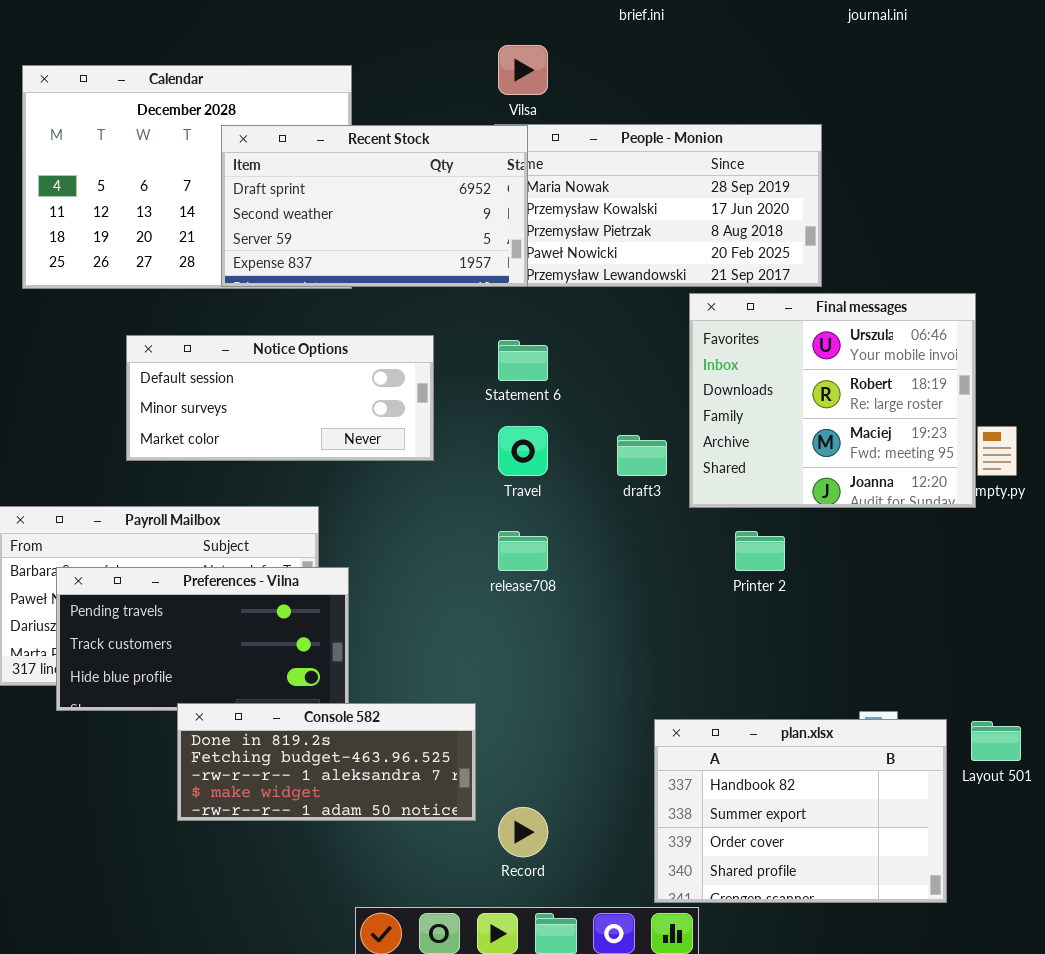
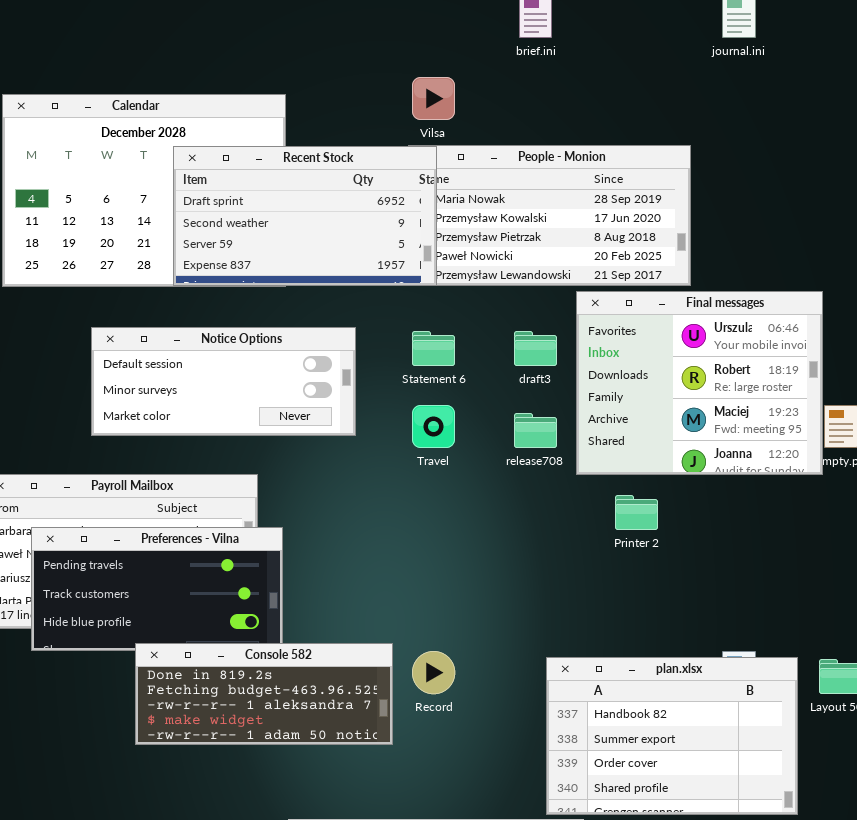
draft3: [617,435,667,476] -> [514,331,557,366], moved
release708: [498,531,548,571] -> [514,413,557,448], moved
Record: [498,807,548,857] -> [412,651,455,694], moved

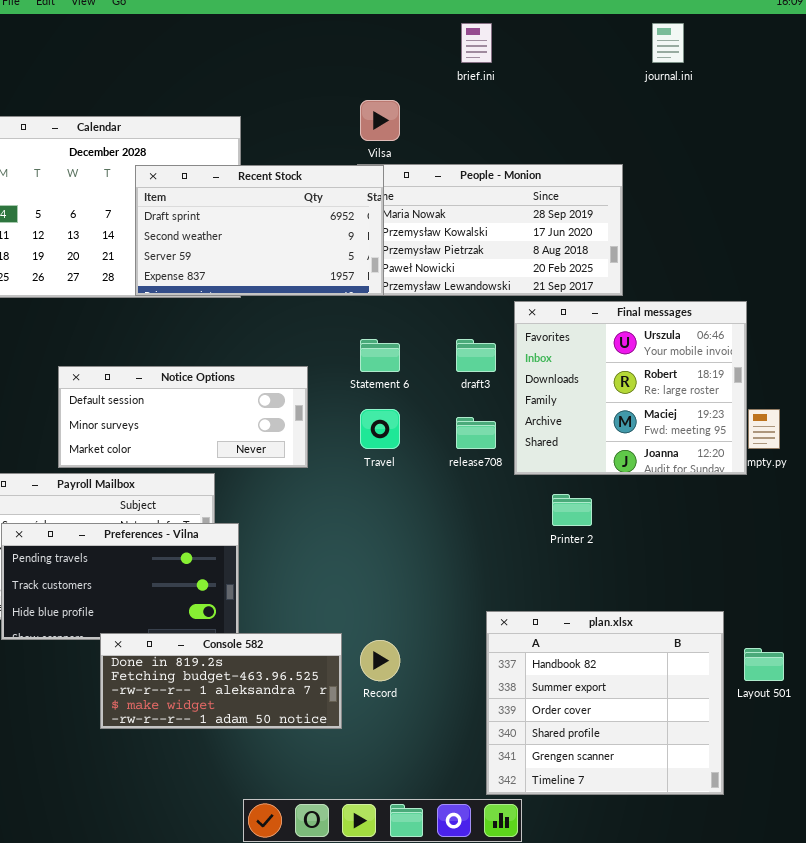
Notice Options: [91,327,356,436] -> [58,366,308,468], moved
plan.xlsx: [546,657,798,815] -> [486,611,724,795], resized

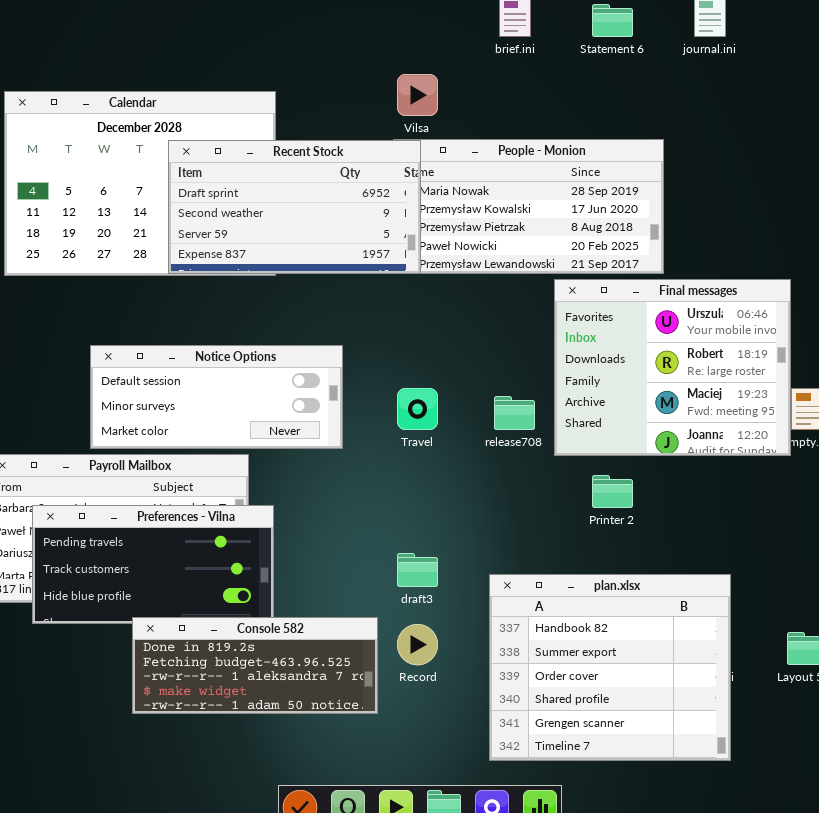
Statement 6: [360,339,400,372] -> [592,4,633,37], moved
draft3: [456,339,496,372] -> [397,553,438,587], moved
plan.xlsx: [486,611,724,795] -> [489,574,731,761], moved

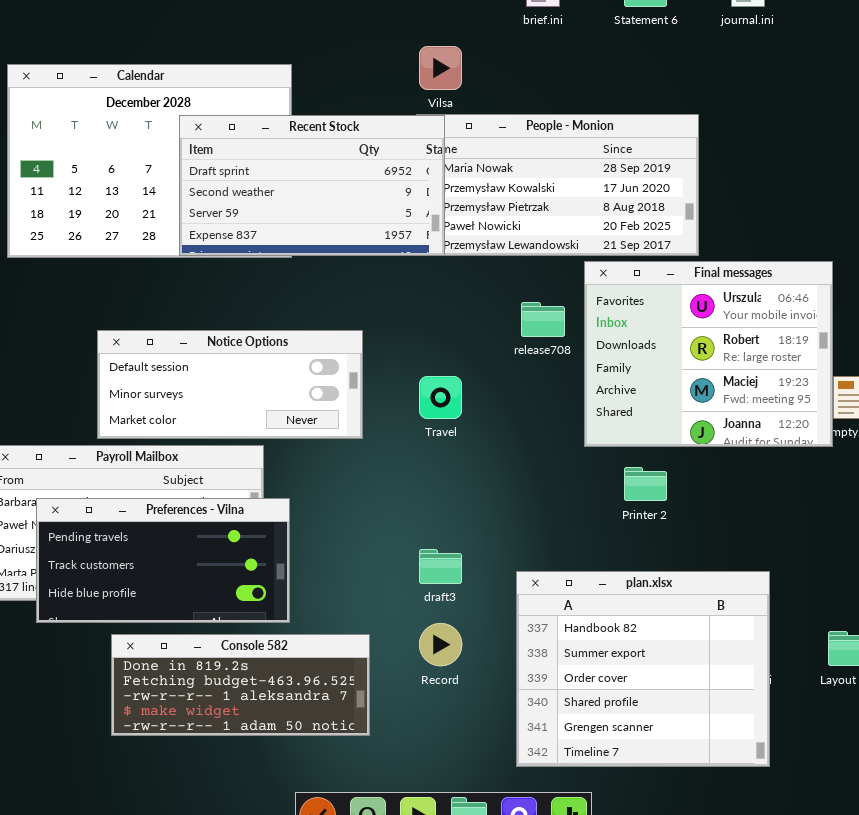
release708: [494,396,535,430] -> [521,302,565,337], moved
Console 582: [132,617,378,714] -> [111,634,370,736], moved

